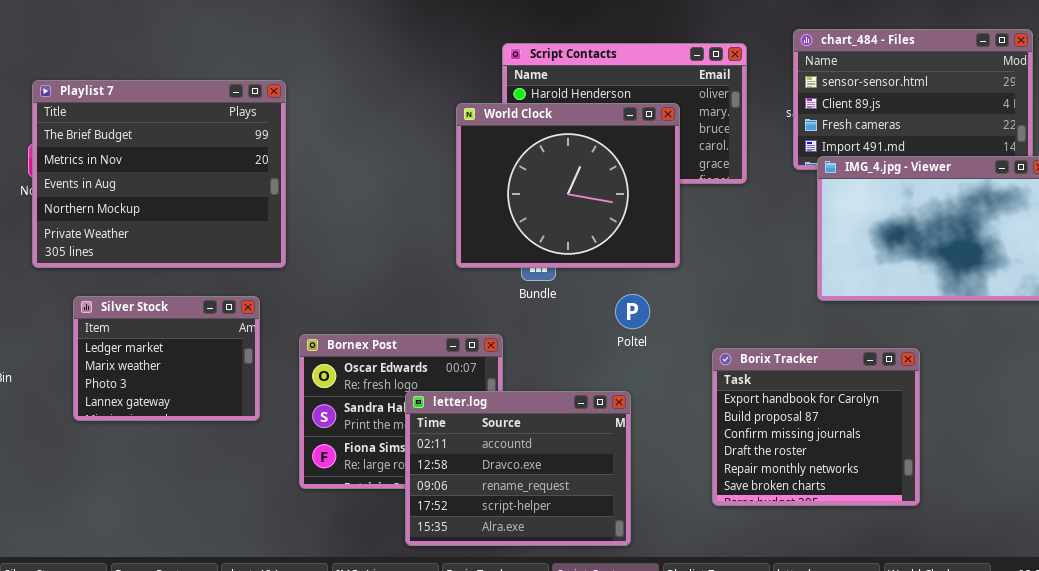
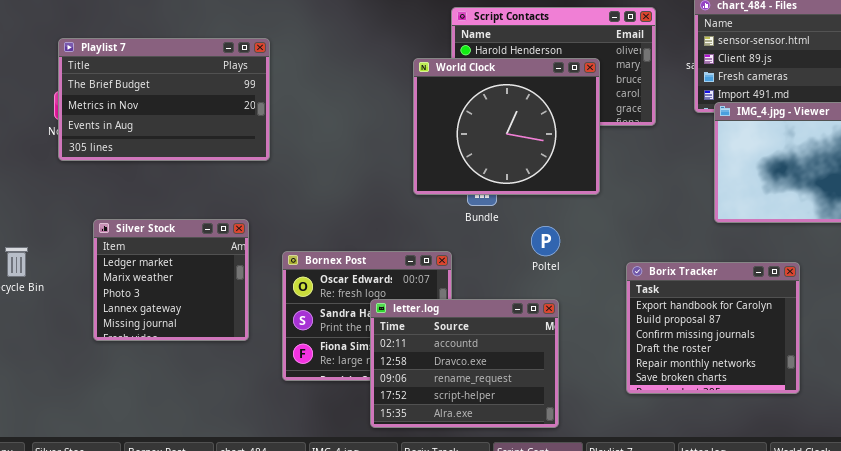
Playlist 7: [32,80,286,268] -> [58,38,270,161], resized
Poltel: [615,294,650,329] -> [531,226,560,256], moved
Silver Stock: [73,296,260,421] -> [93,219,249,341], resized

